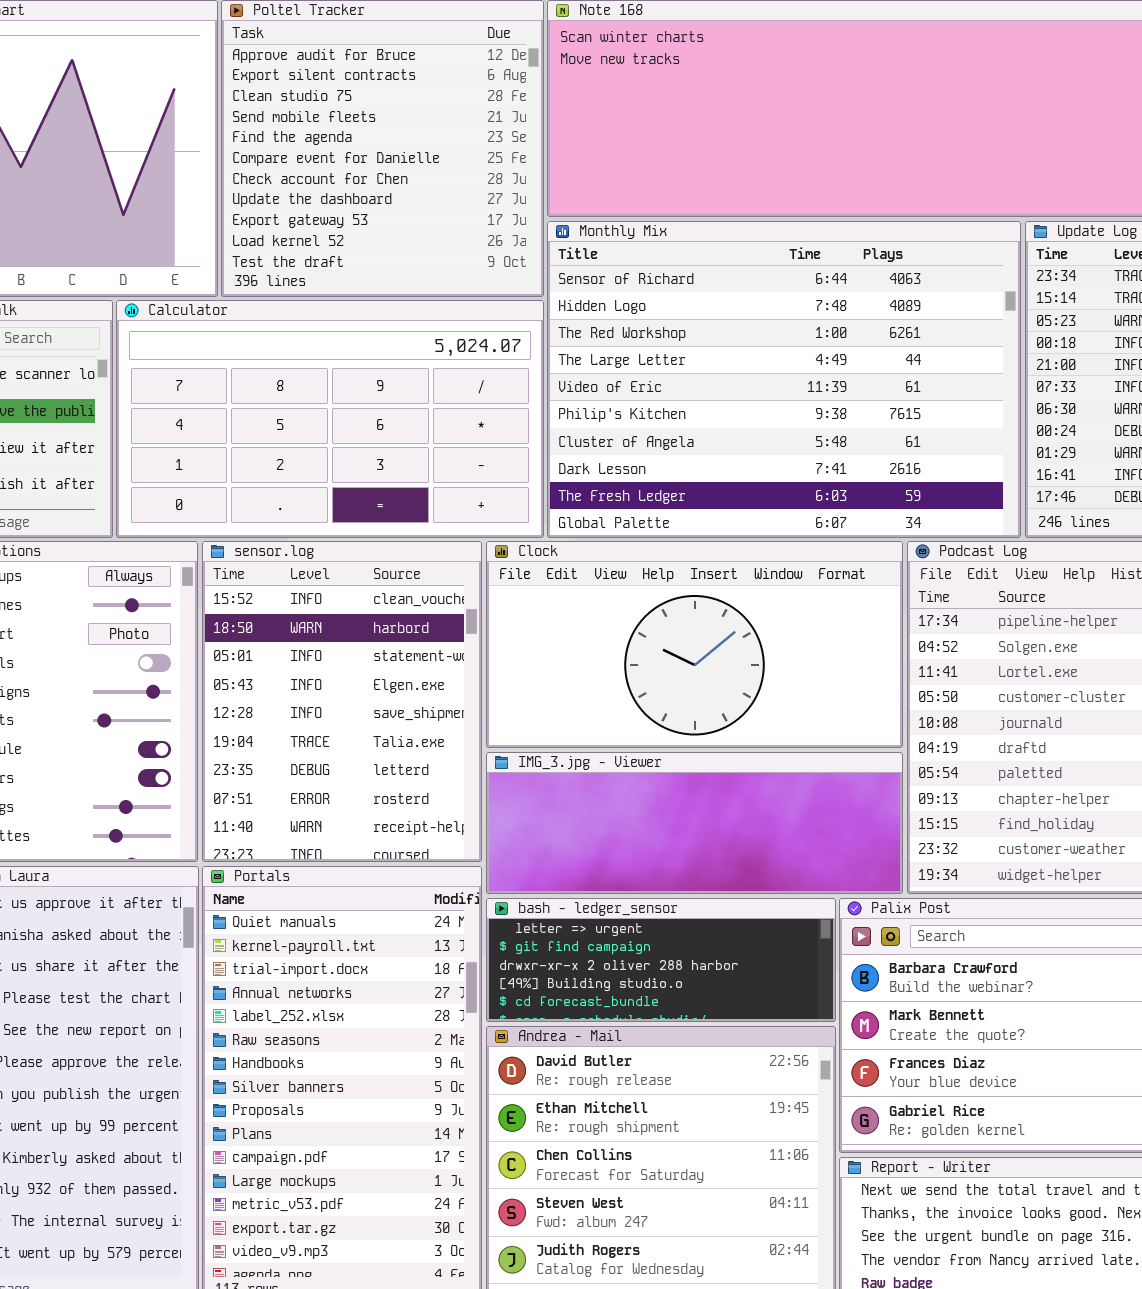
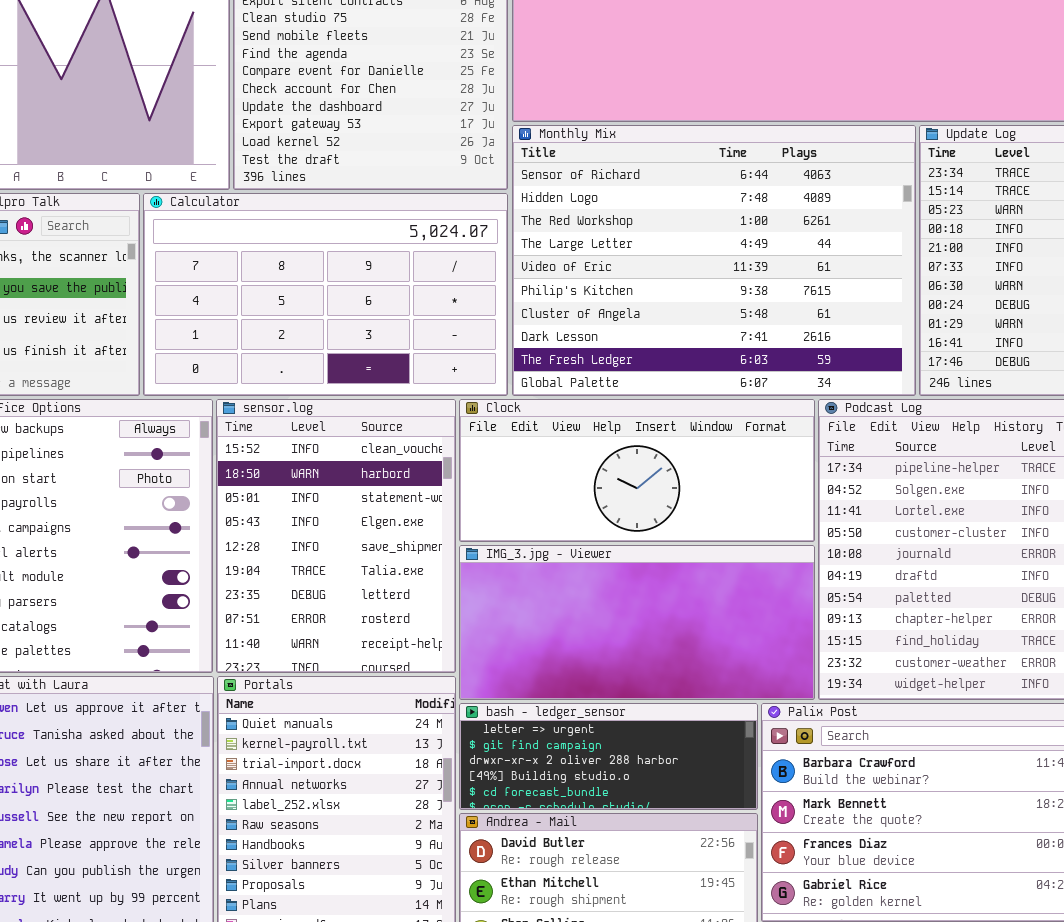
Clock: [486,541,903,748] -> [459,399,815,542], resized
IMG_3.jpg - Viewer: [486,752,903,894] -> [459,545,815,700], resized

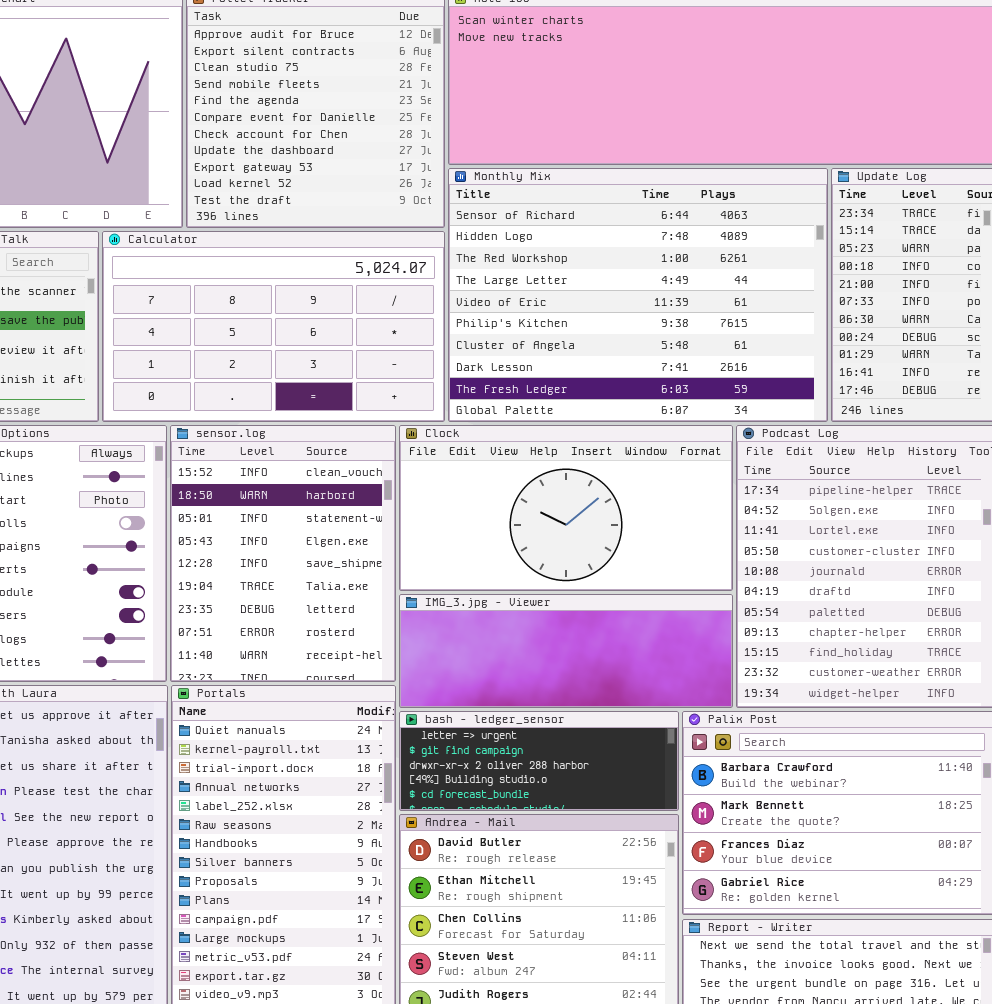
Clock: [459,399,815,542] -> [399,425,733,591], resized
IMG_3.jpg - Viewer: [459,545,815,700] -> [399,594,733,708], resized

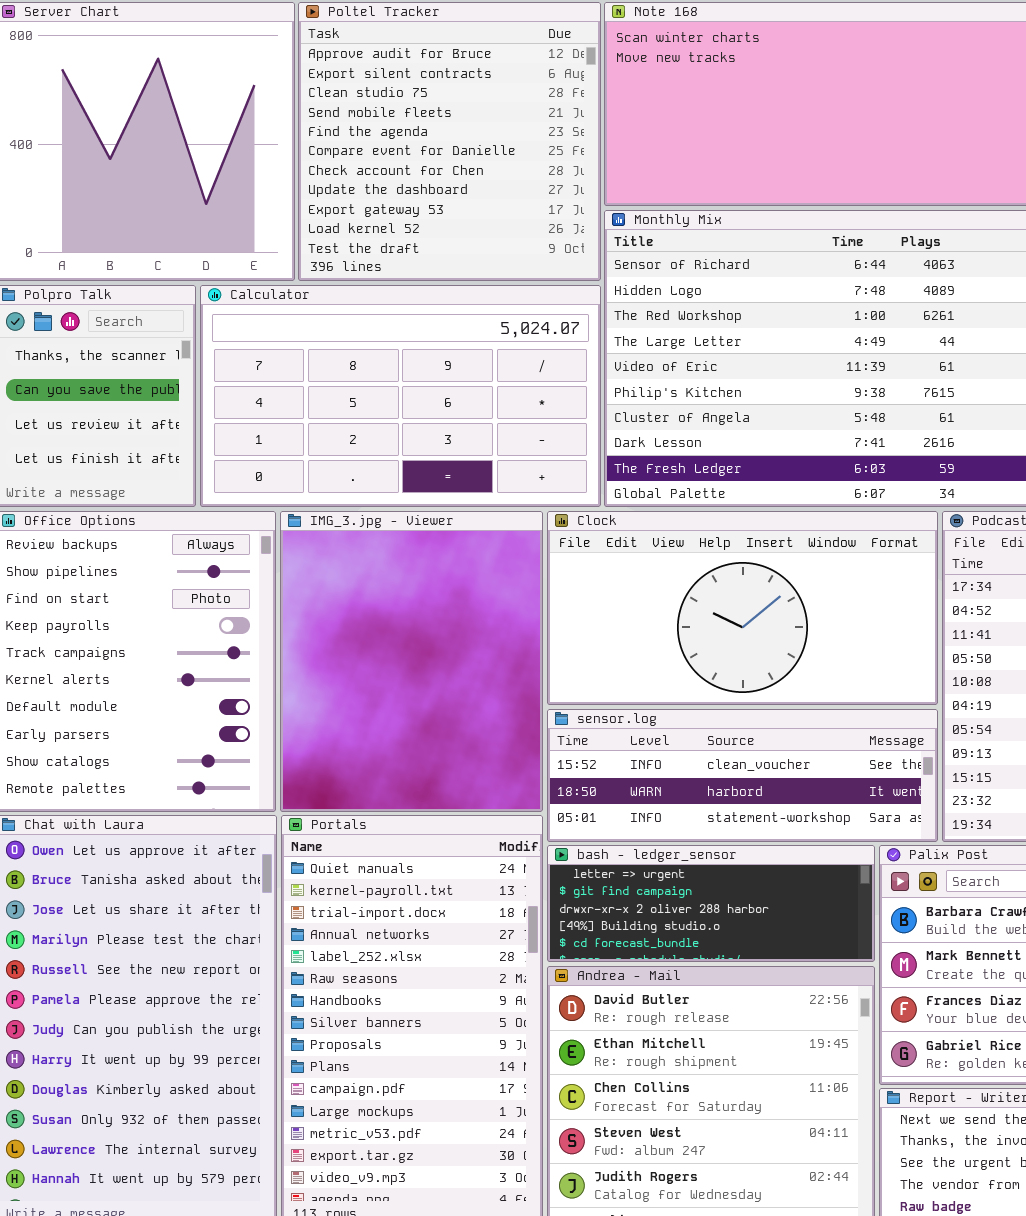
sensor.log: [170,425,396,682] -> [547,709,938,842], moved, resized
IMG_3.jpg - Viewer: [399,594,733,708] -> [280,511,543,812], moved, resized

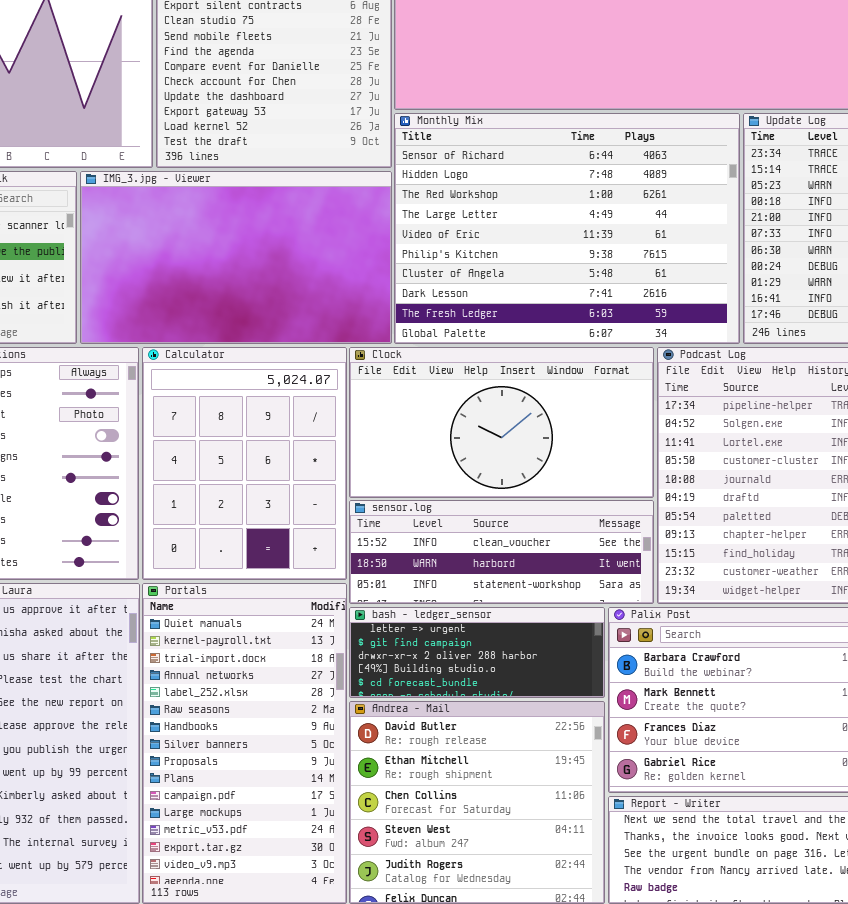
Calculator: [200,285,601,507] -> [142,347,347,580], moved, resized
IMG_3.jpg - Viewer: [280,511,543,812] -> [80,171,392,344], moved, resized

